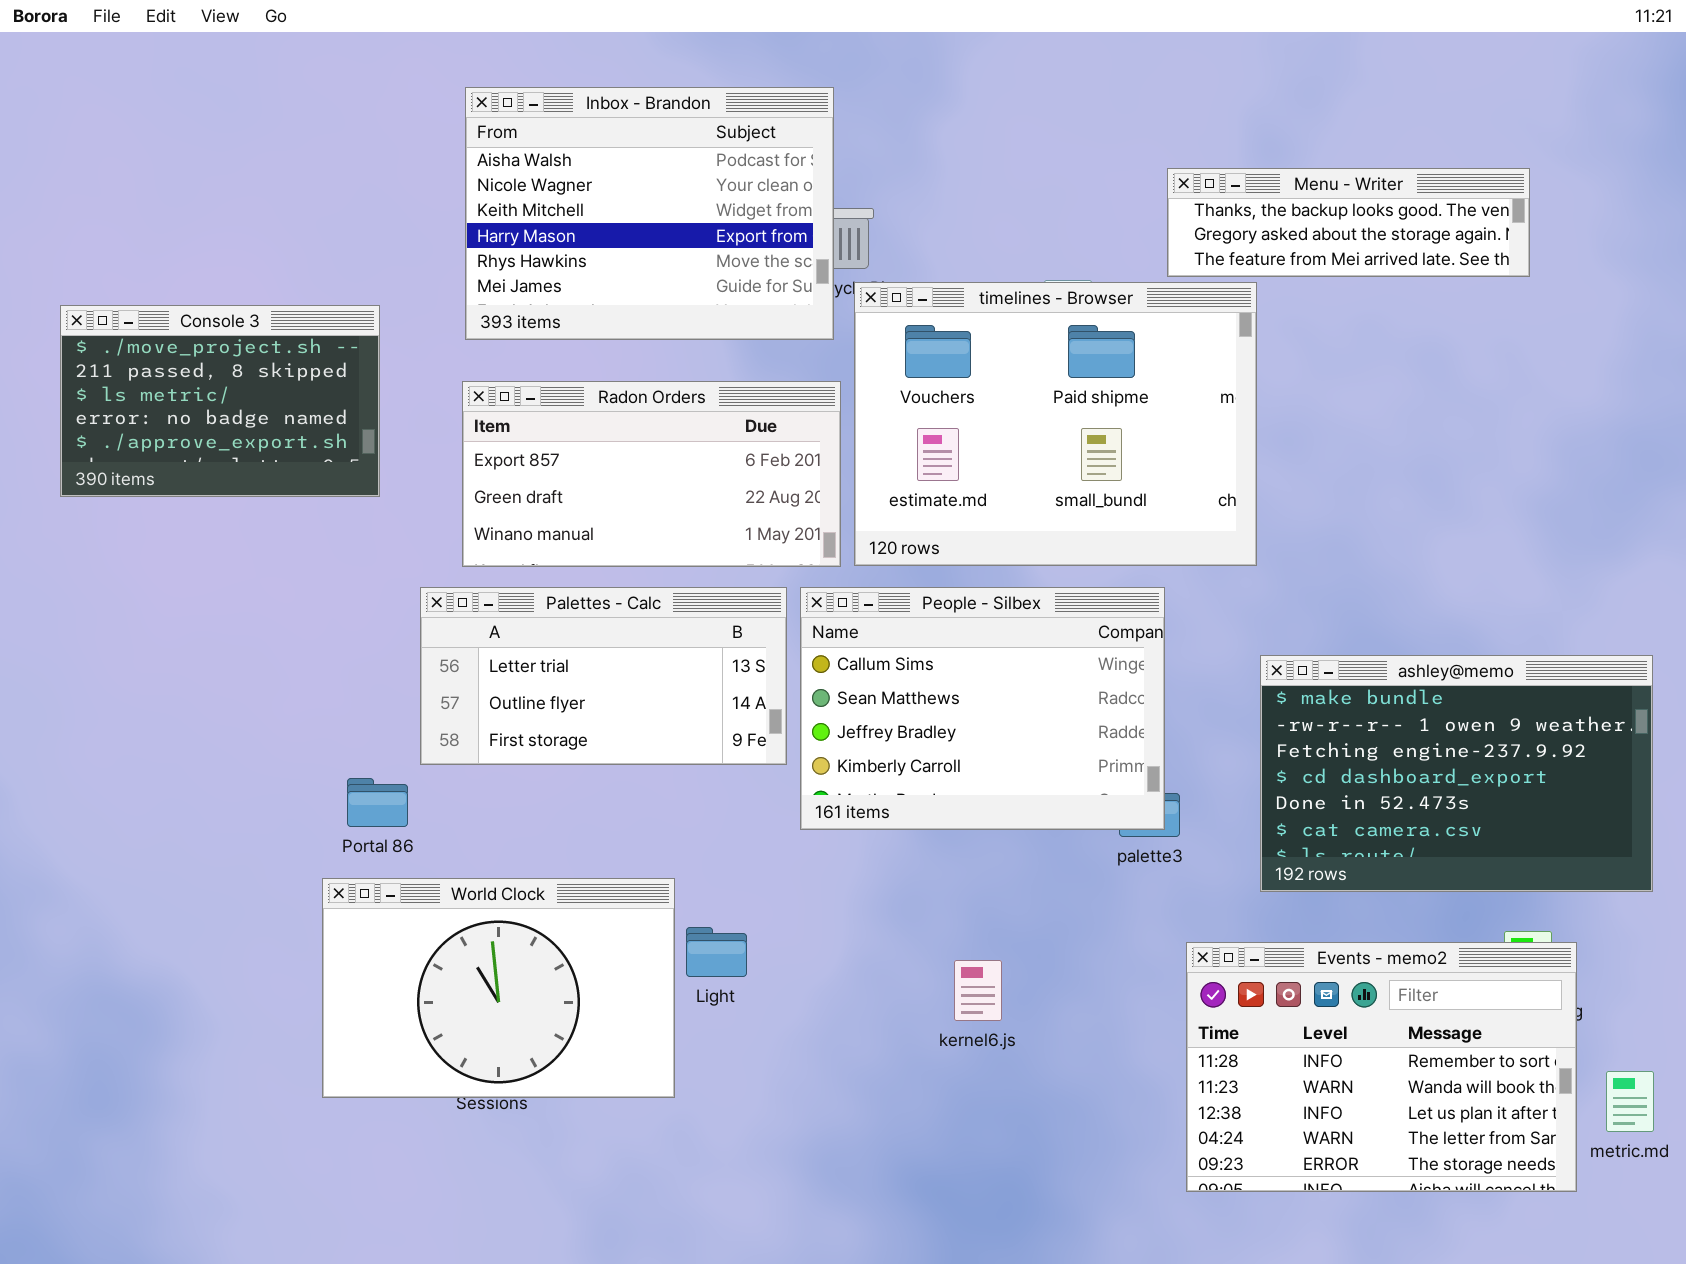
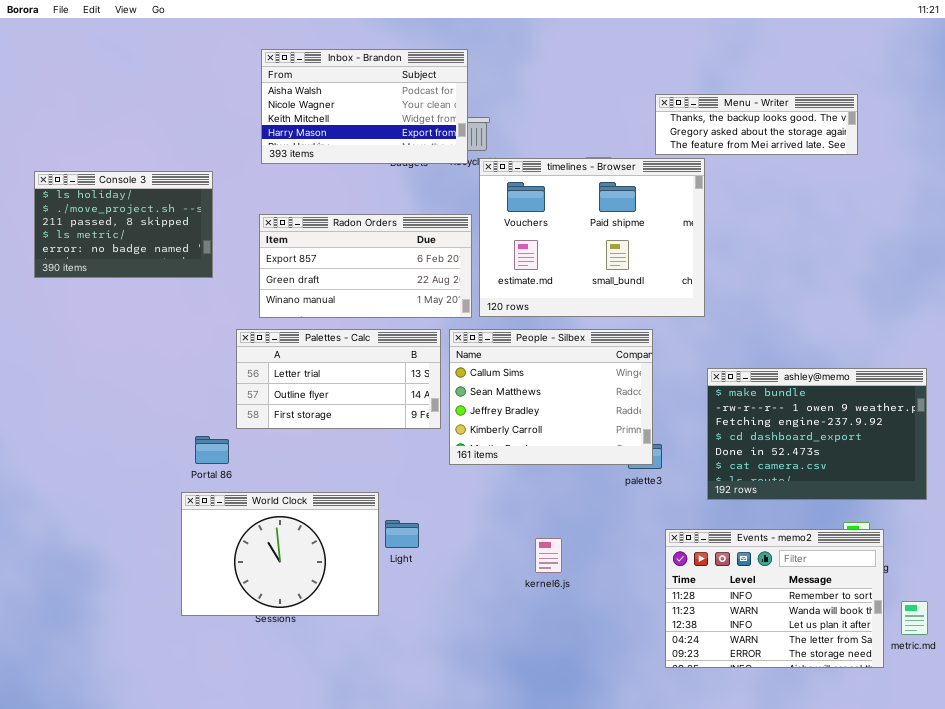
Inbox - Brandon: [465,87,834,340] -> [261,49,468,164], resized
Console 3: [60,305,380,497] -> [34,171,213,278], scrolled up 1 row

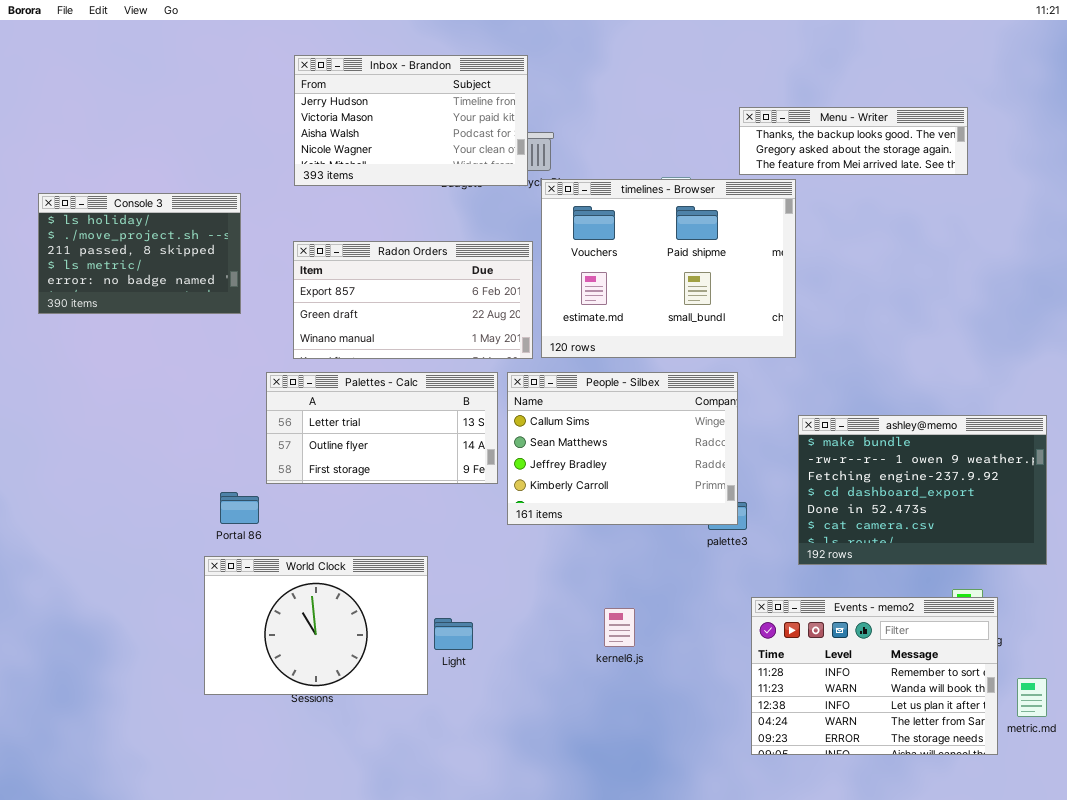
Inbox - Brandon: [261,49,468,164] -> [294,55,528,186], scrolled up 2 rows
Light: [385,520,419,548] -> [434,618,473,650], moved

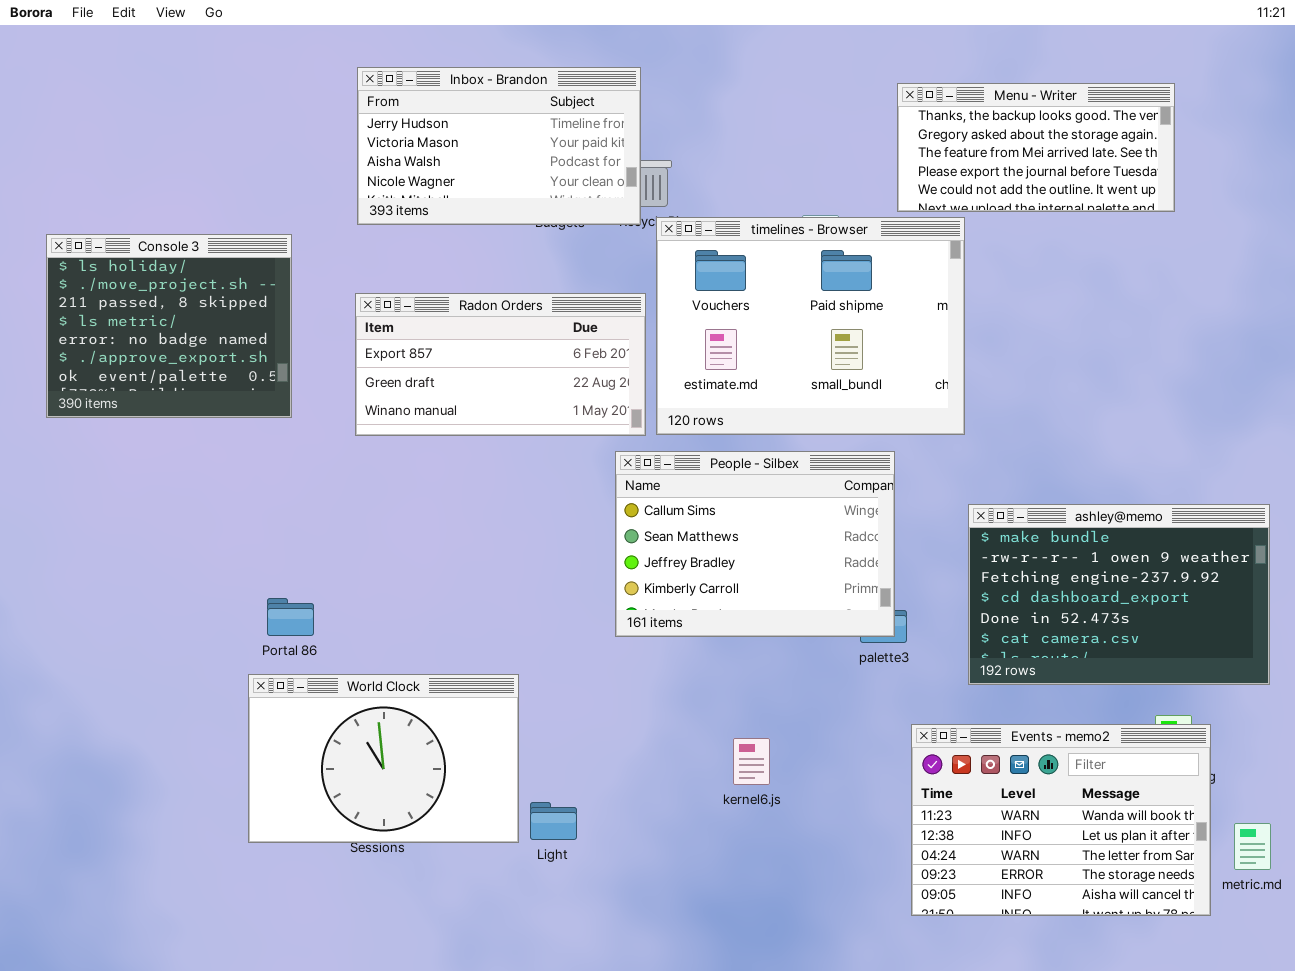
Menu - Writer: [739,107,968,175] -> [897,83,1175,212], resized
Console 3: [38,193,241,314] -> [46,234,292,418], resized
Palettes - Calc: [266,372,498,484] -> none, closed
Events - memo2: [751,597,998,755] -> [911,724,1211,916], scrolled down 1 row
Light: [434,618,473,650] -> [530,802,577,840], moved

